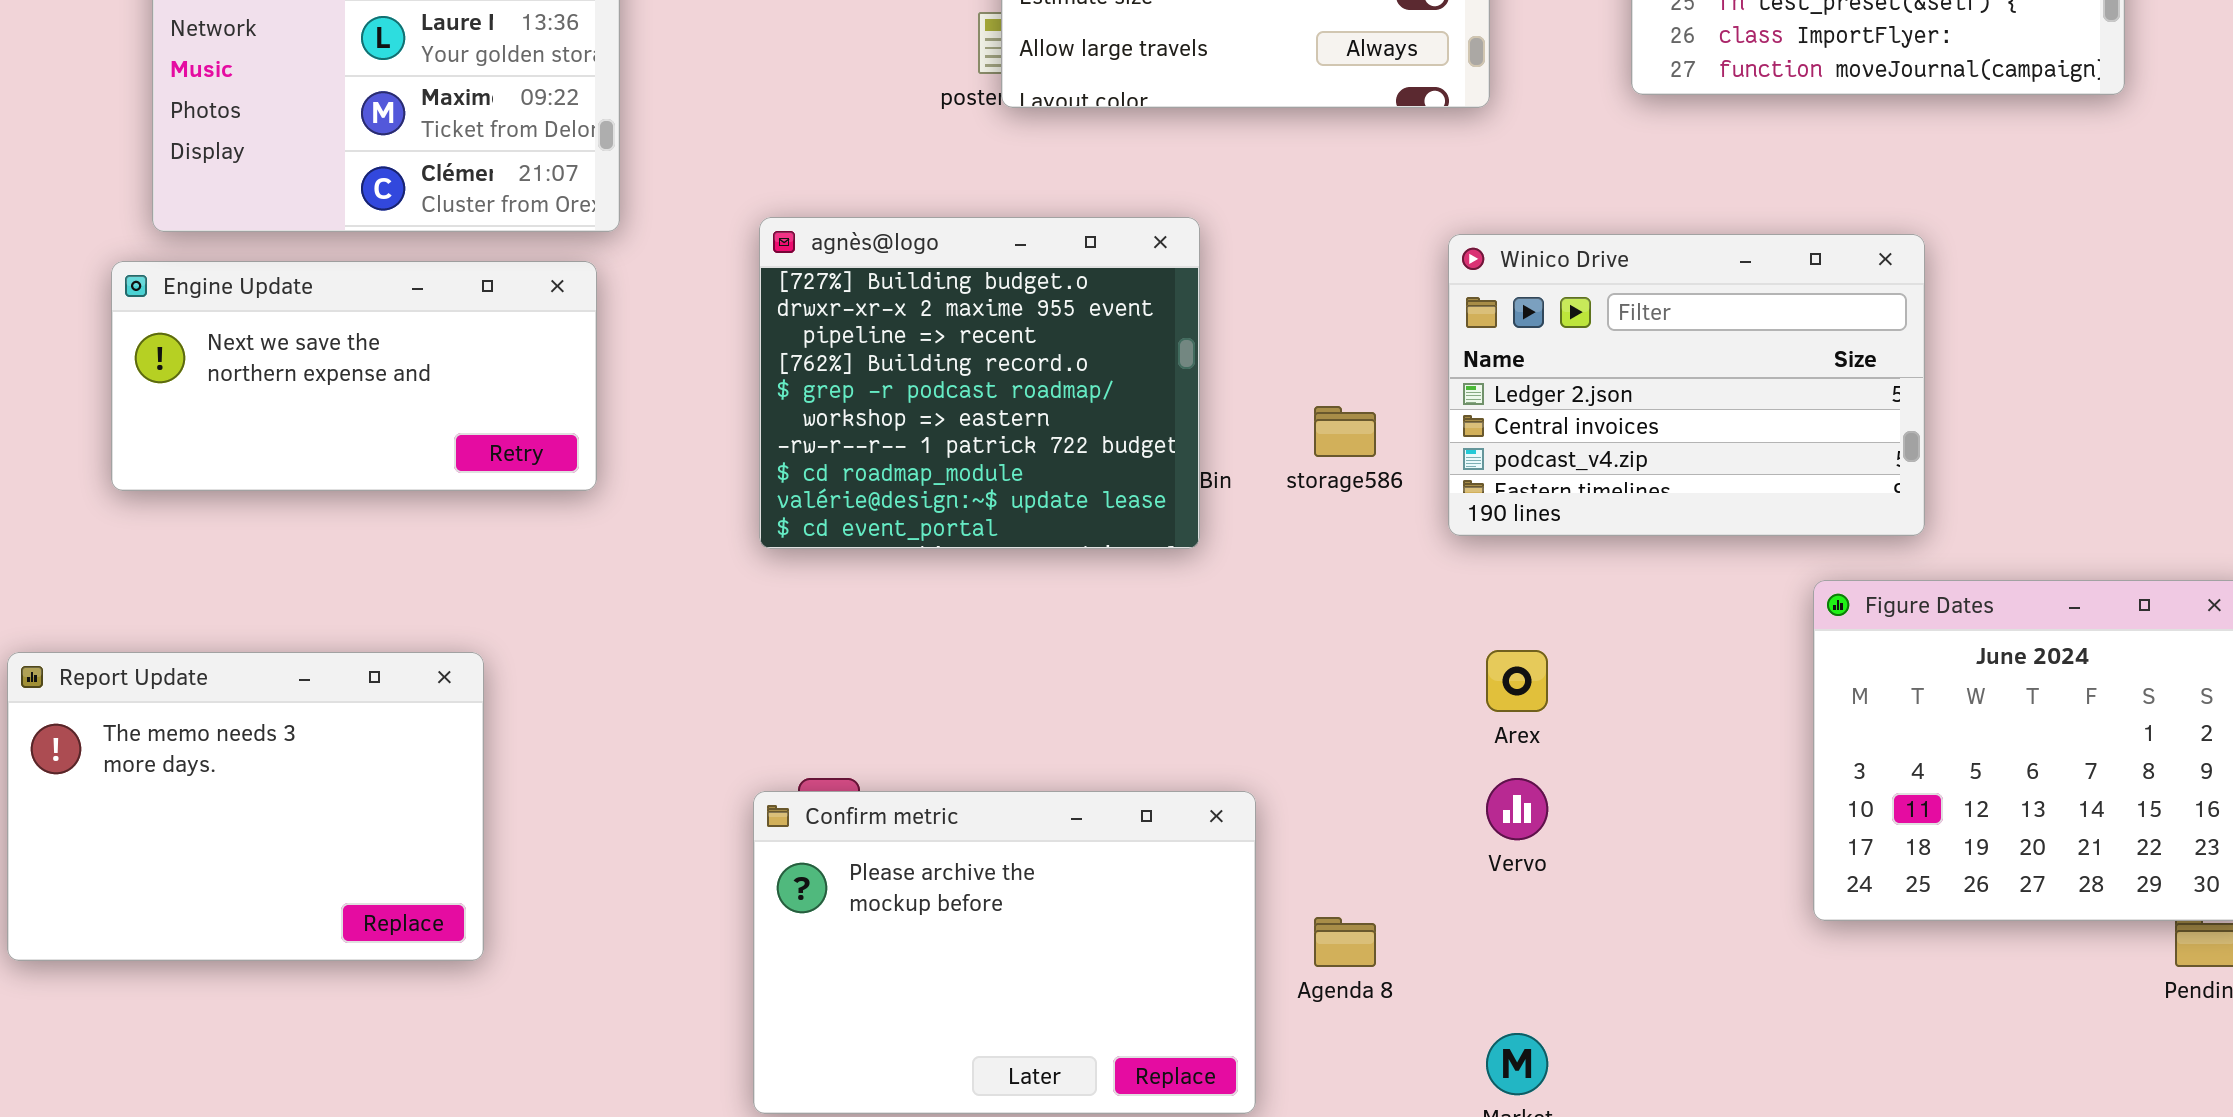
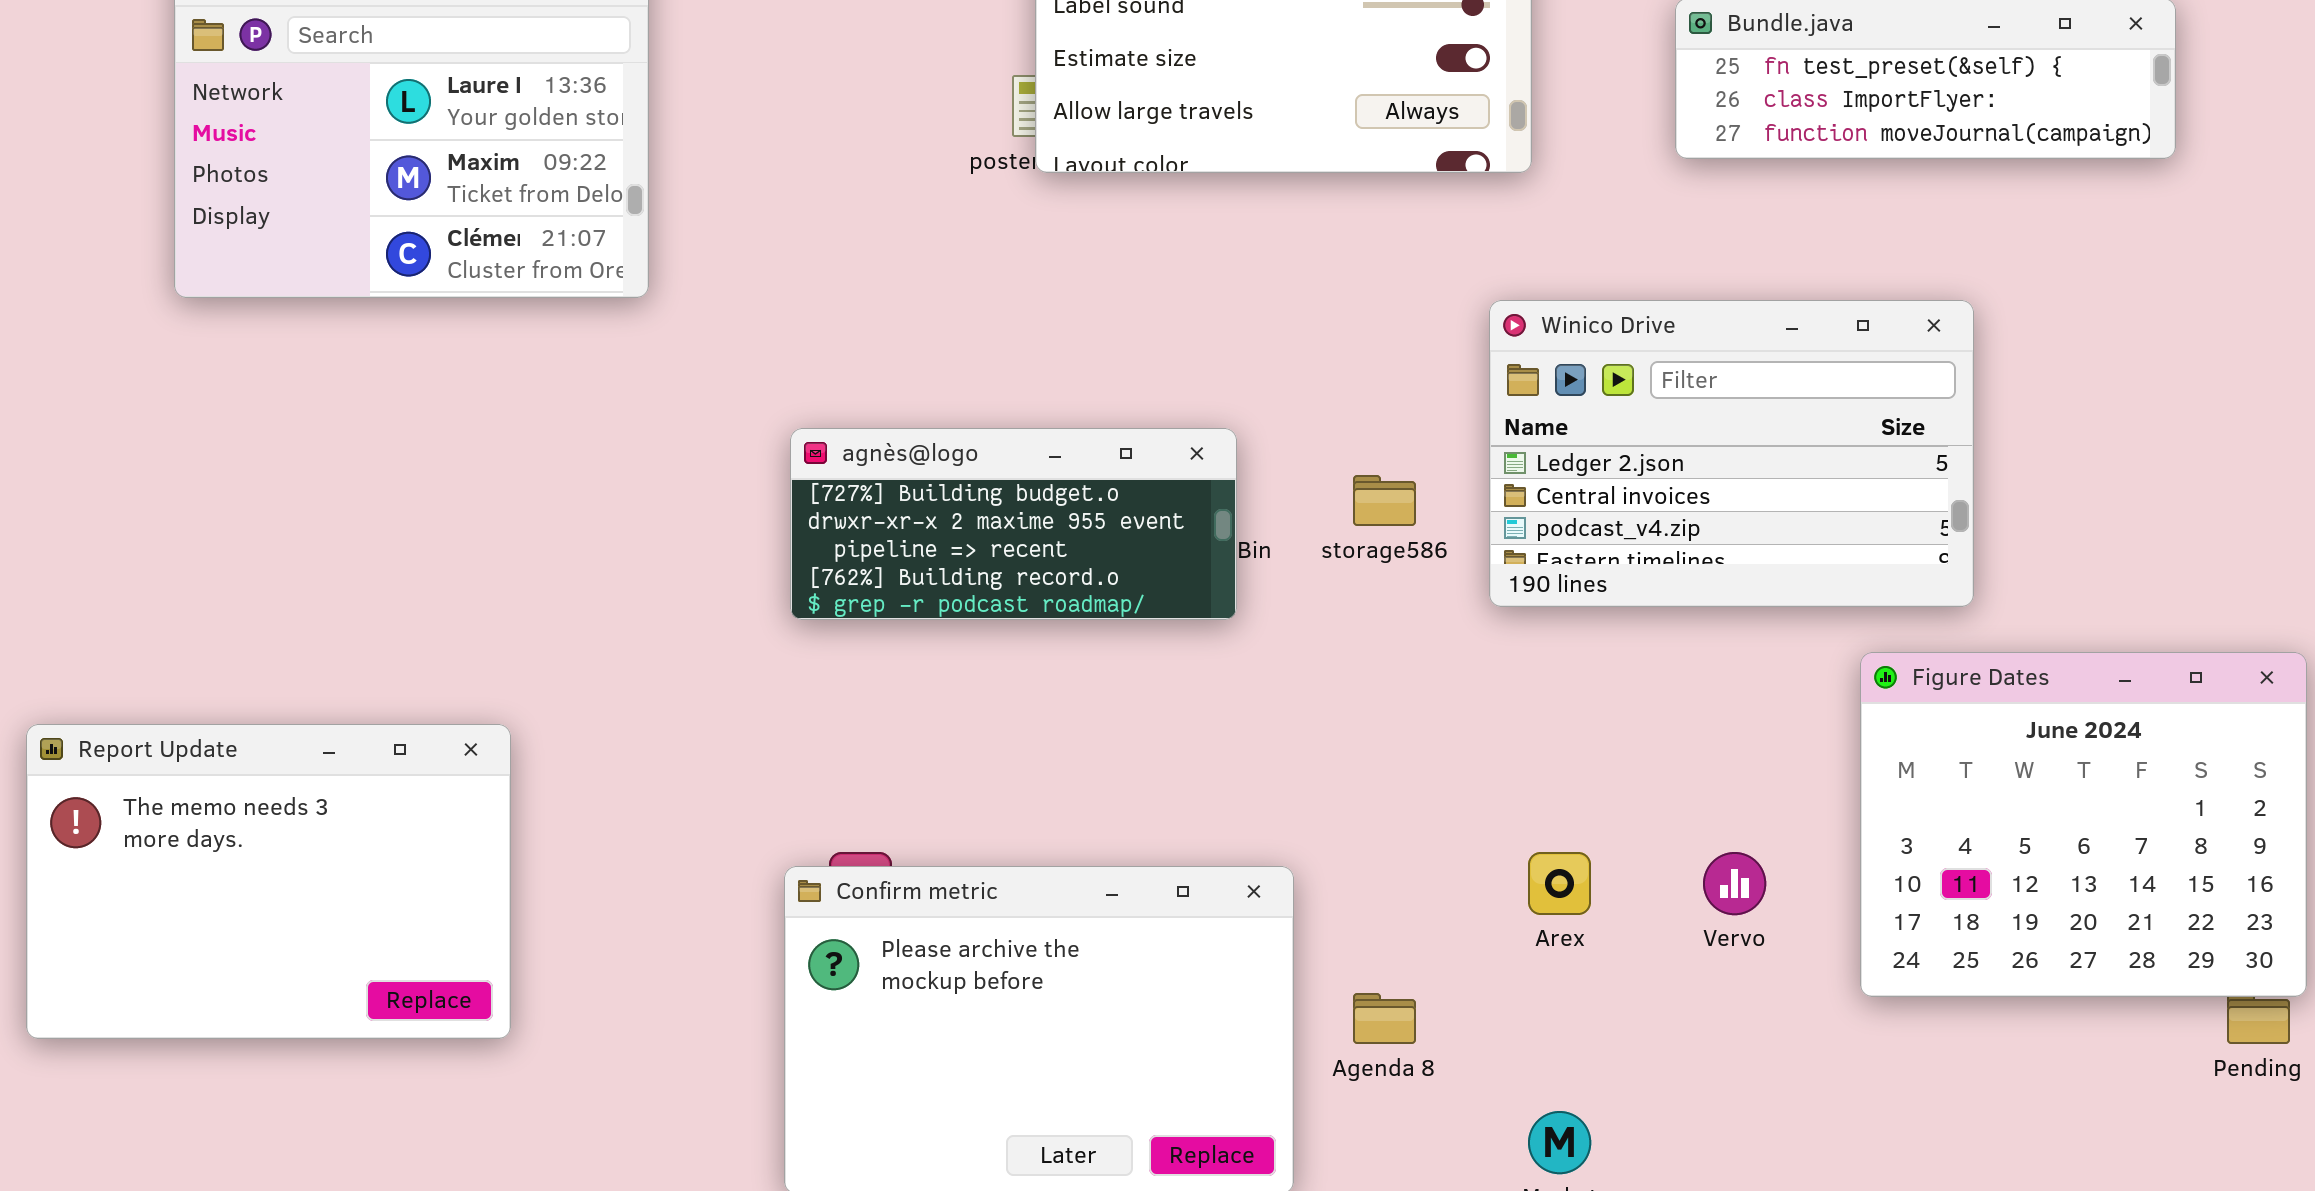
agnès@logo: [759,217,1200,549] -> [790,428,1237,620], resized
Engine Update: [111,261,597,491] -> none, closed
Arex: [1486,650,1548,712] -> [1528,852,1591,915], moved
Vervo: [1486,778,1548,840] -> [1703,852,1766,915], moved

